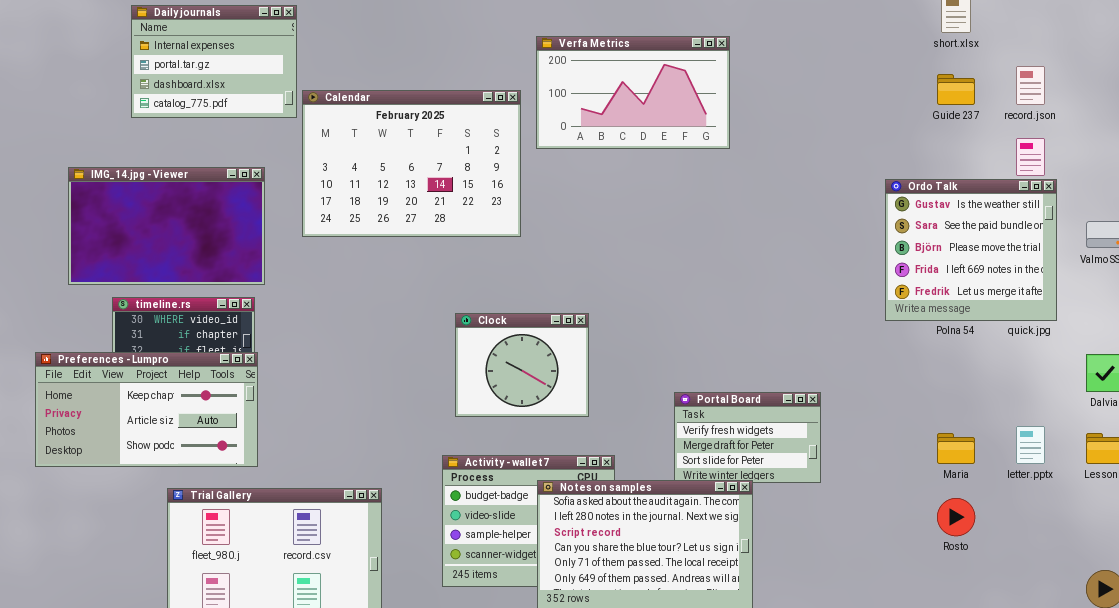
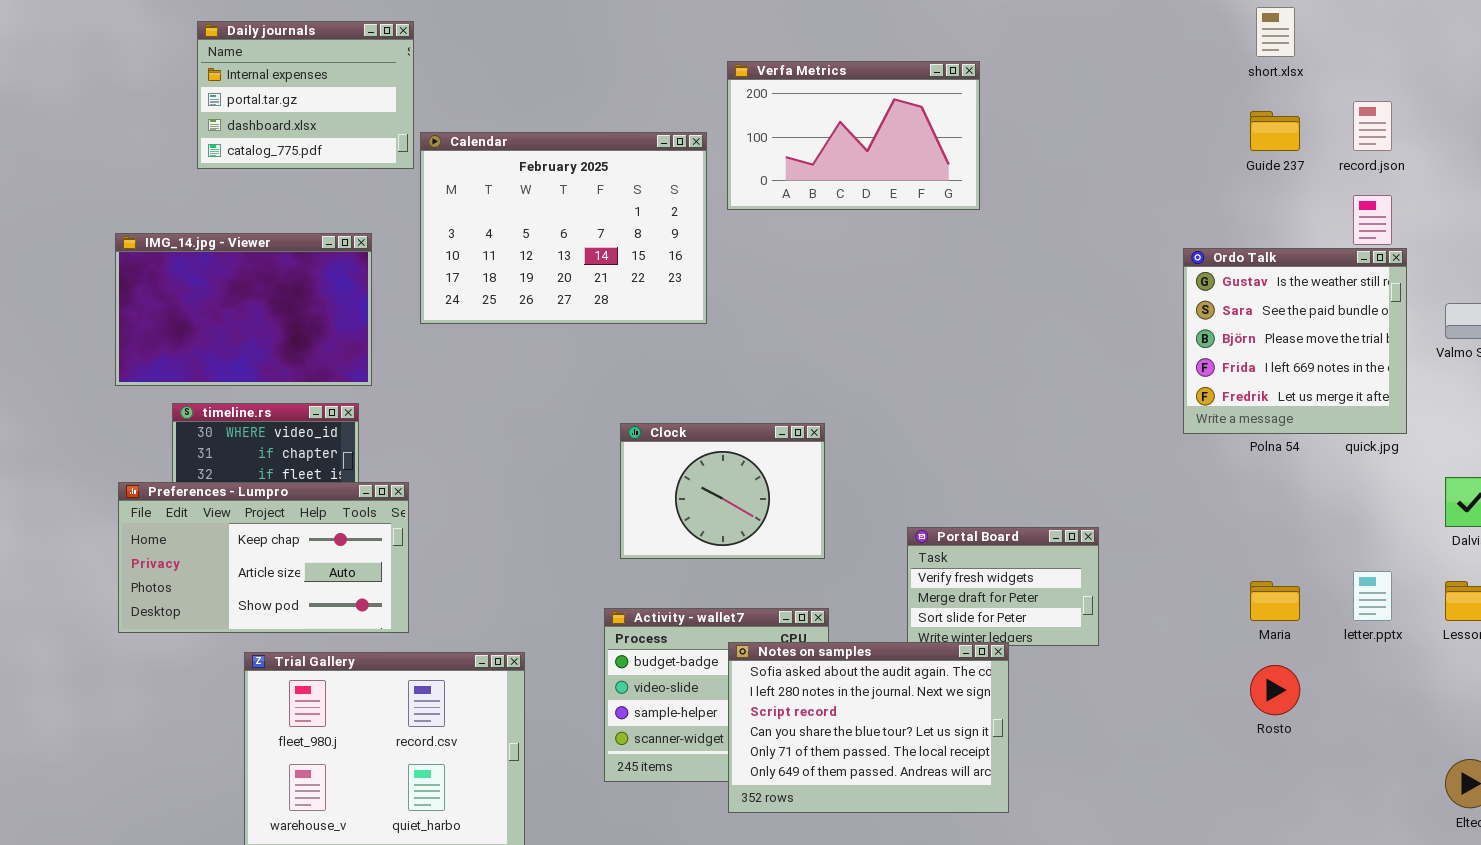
Clock: [455,313,589,417] -> [620,423,825,559], resized
Preferences - Lumpro: [35,352,258,467] -> [118,482,409,633], moved

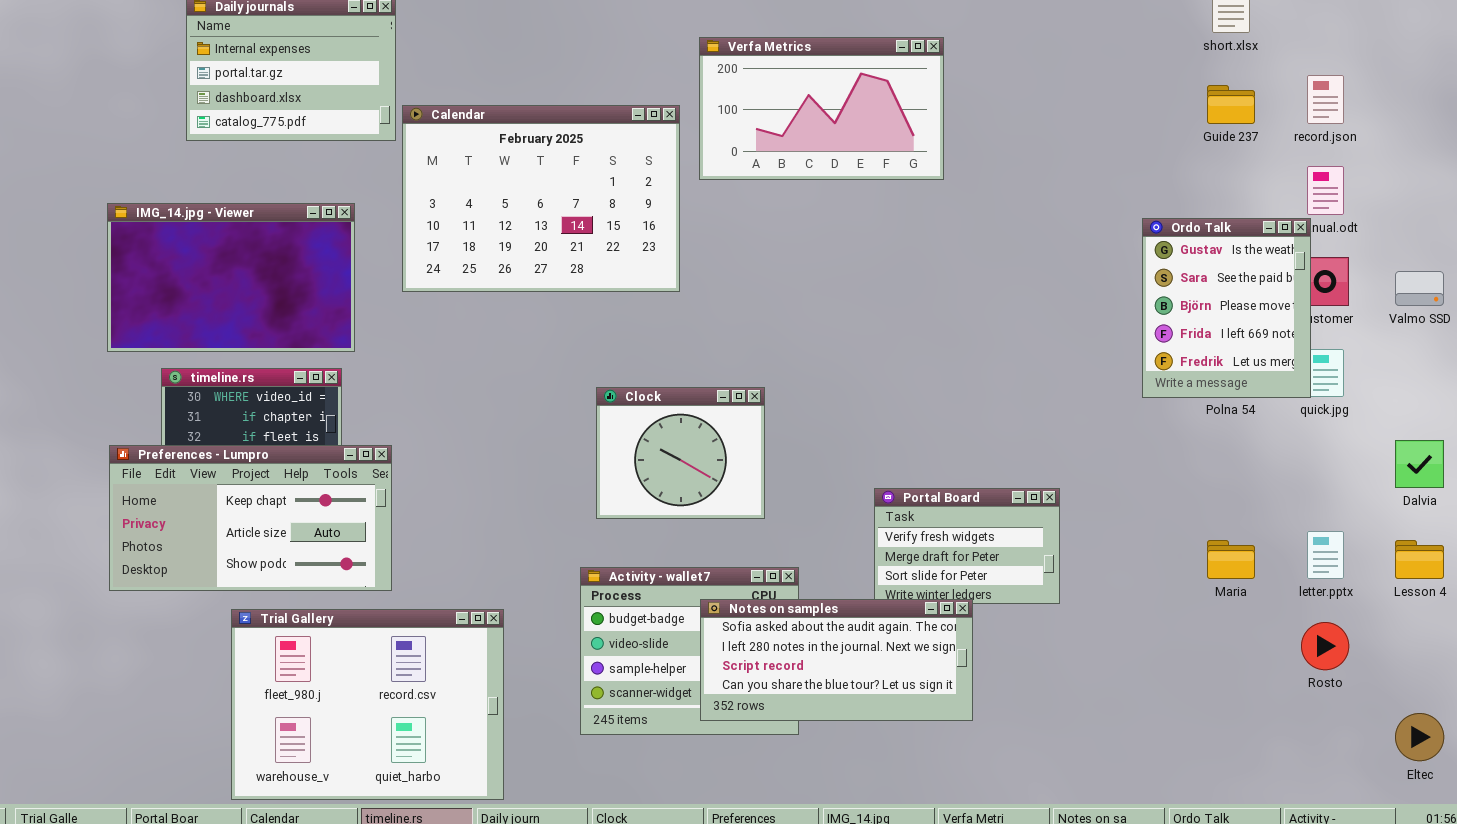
Ordo Talk: [1183,248,1407,434] -> [1142,218,1311,398], resized
Clock: [620,423,825,559] -> [596,387,765,519], resized
Notes on samples: [728,642,1009,813] -> [700,599,973,721], resized
Rosto: [1250,665,1300,715] -> [1301,622,1349,670], moved

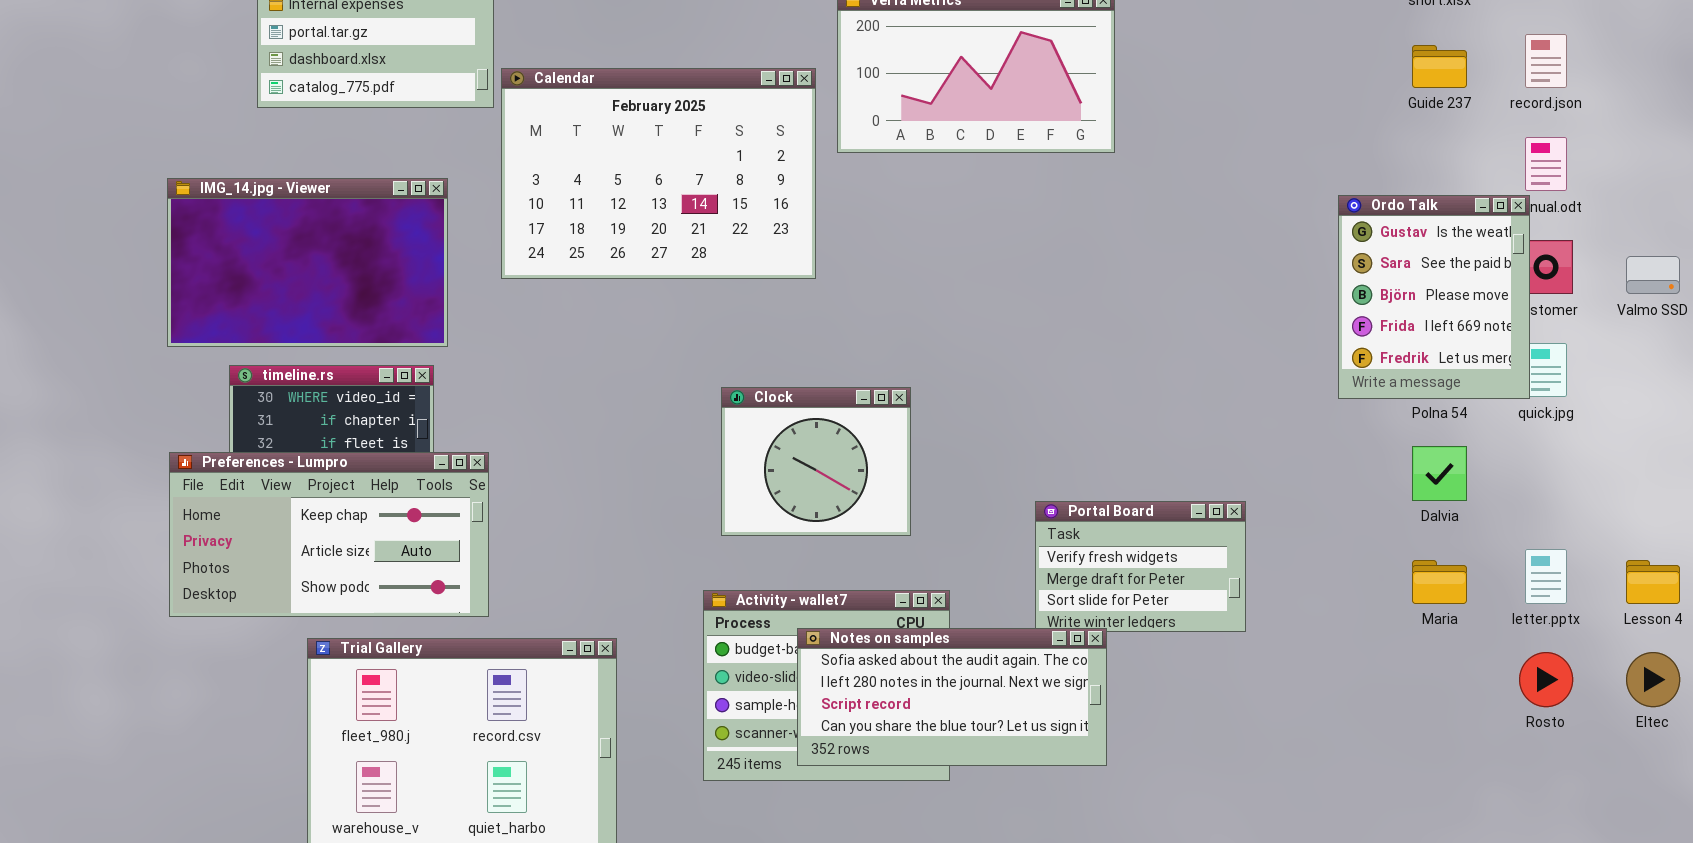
Dalvia: [1395,440,1444,488] -> [1412,446,1467,501], moved
Notes on samples: [700,599,973,721] -> [797,628,1107,766], moved
Eltec: [1395,713,1444,761] -> [1626,652,1680,707], moved

